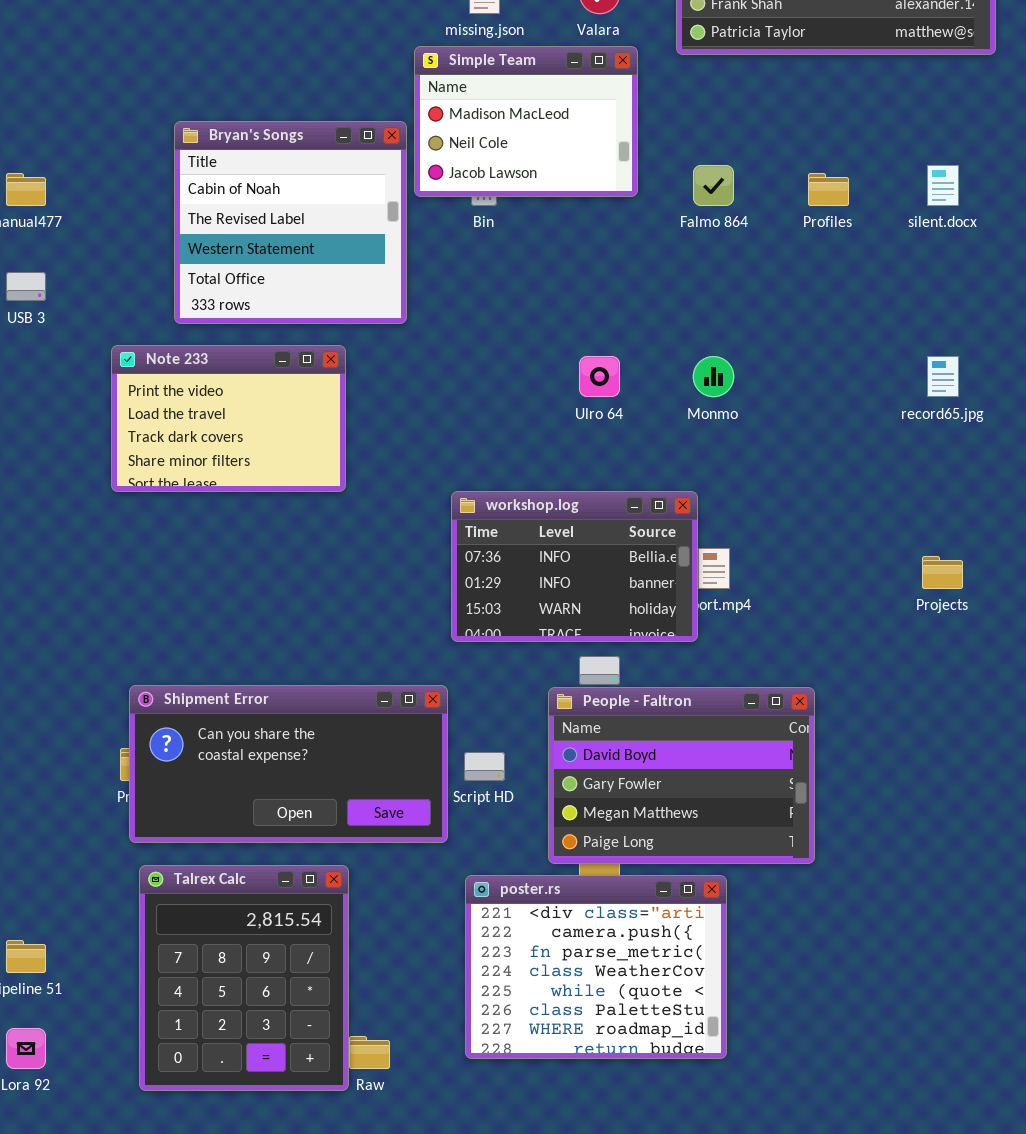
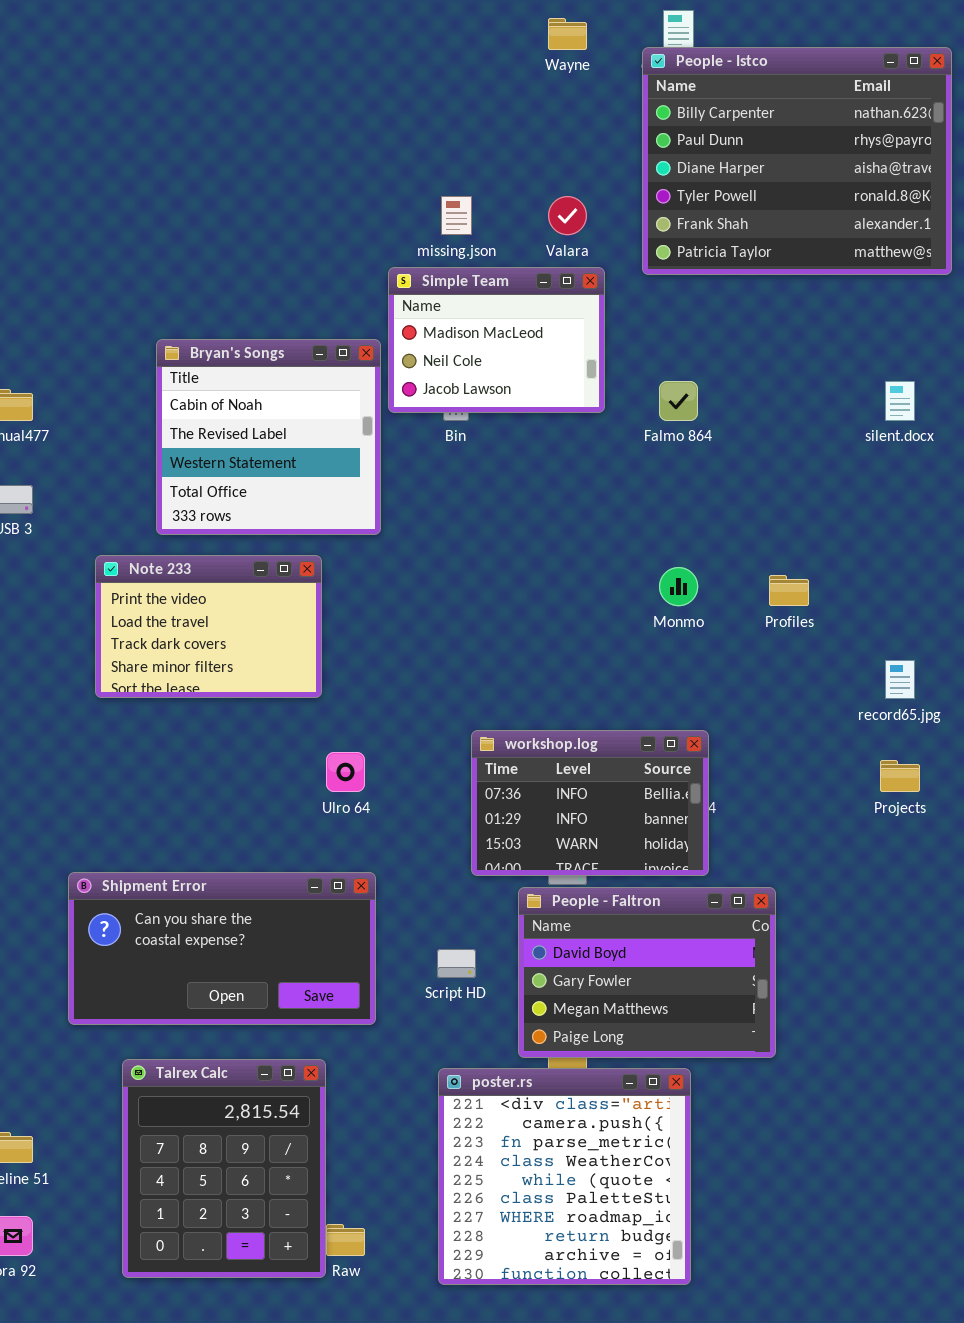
Profiles: [808,173,849,206] -> [769,575,809,606], moved
Ulro 64: [579,356,620,397] -> [326,752,365,792], moved
record65.jpg: [927,356,959,397] -> [885,660,915,699], moved
workshop.log: [451,491,698,642] -> [471,730,709,876], moved
Shipment Error: [129,685,448,843] -> [68,872,376,1025], moved
poster.rs: [465,875,727,1059] -> [438,1068,691,1285], resized

